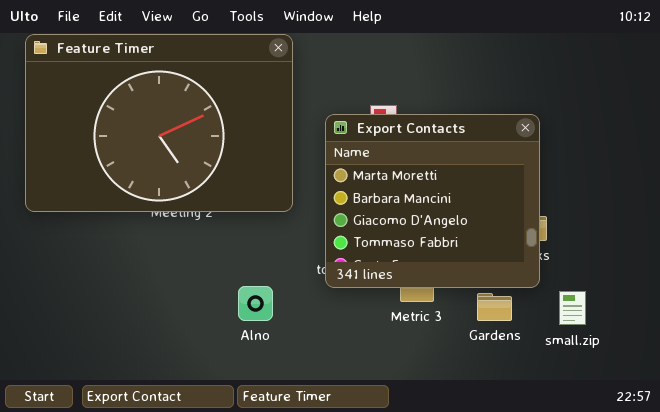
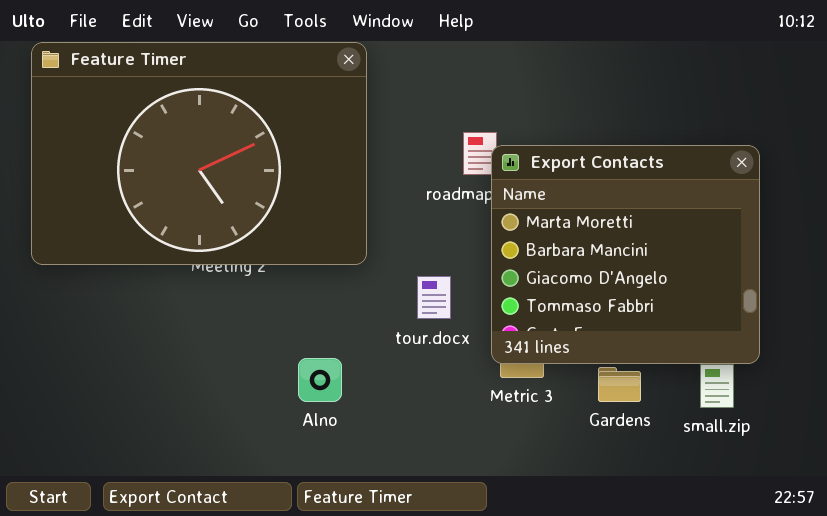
Export Contacts: [325,114,540,288] -> [491,145,760,364], moved

